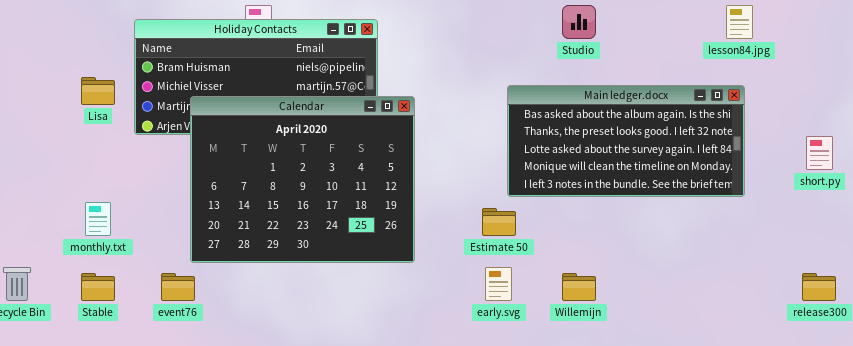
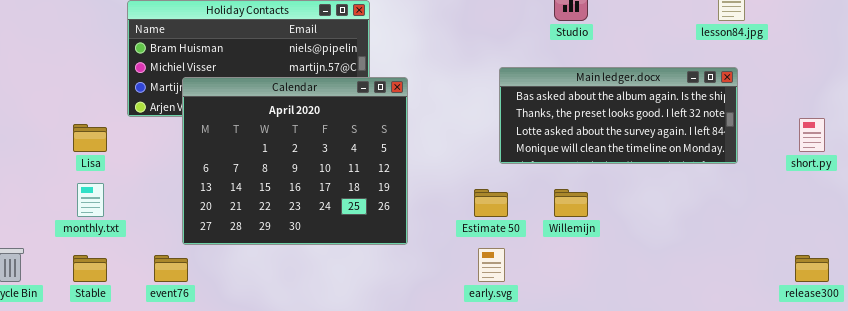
Lisa: [81,77,115,105] -> [73,124,107,152], moved
Main ledger.docx: [507,85,745,197] -> [499,67,738,164], resized
Willemijn: [562,273,596,301] -> [554,189,588,217], moved

